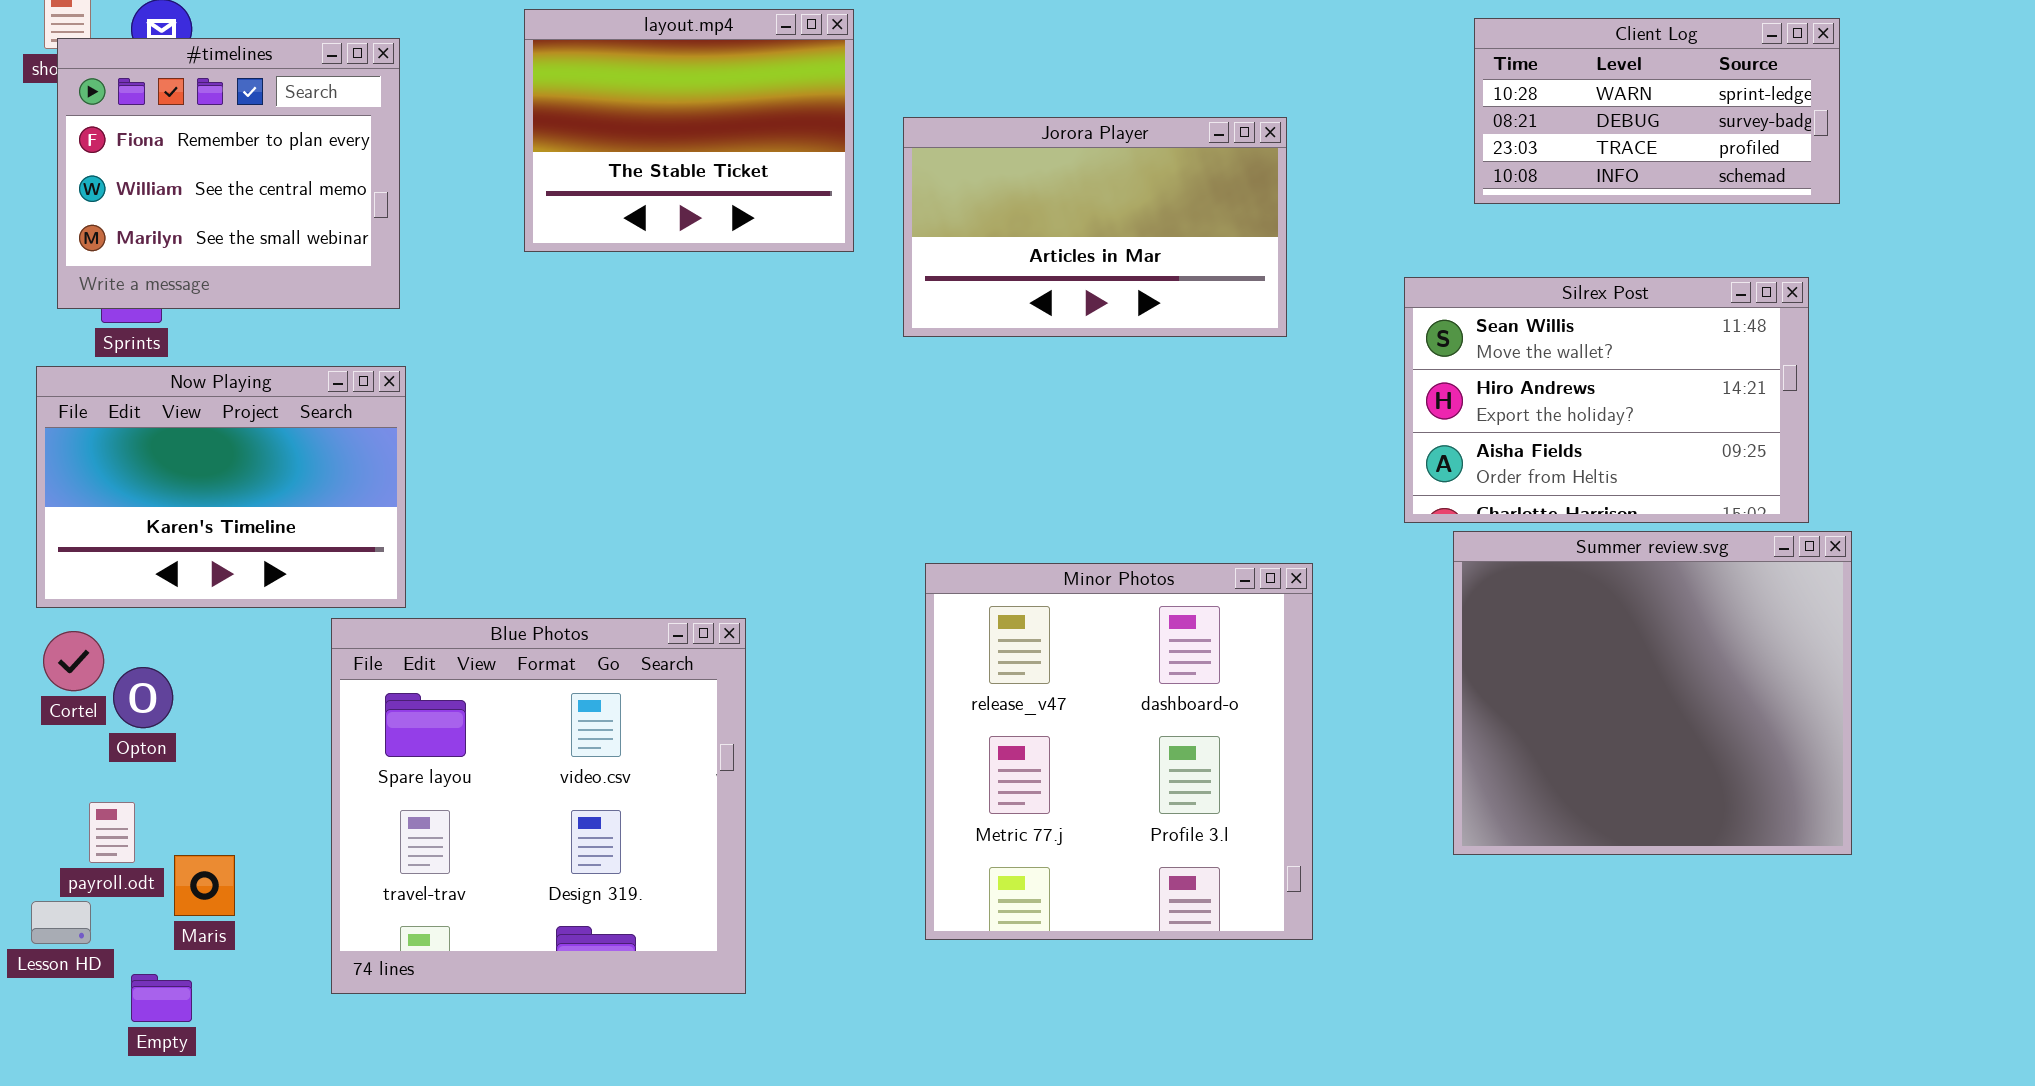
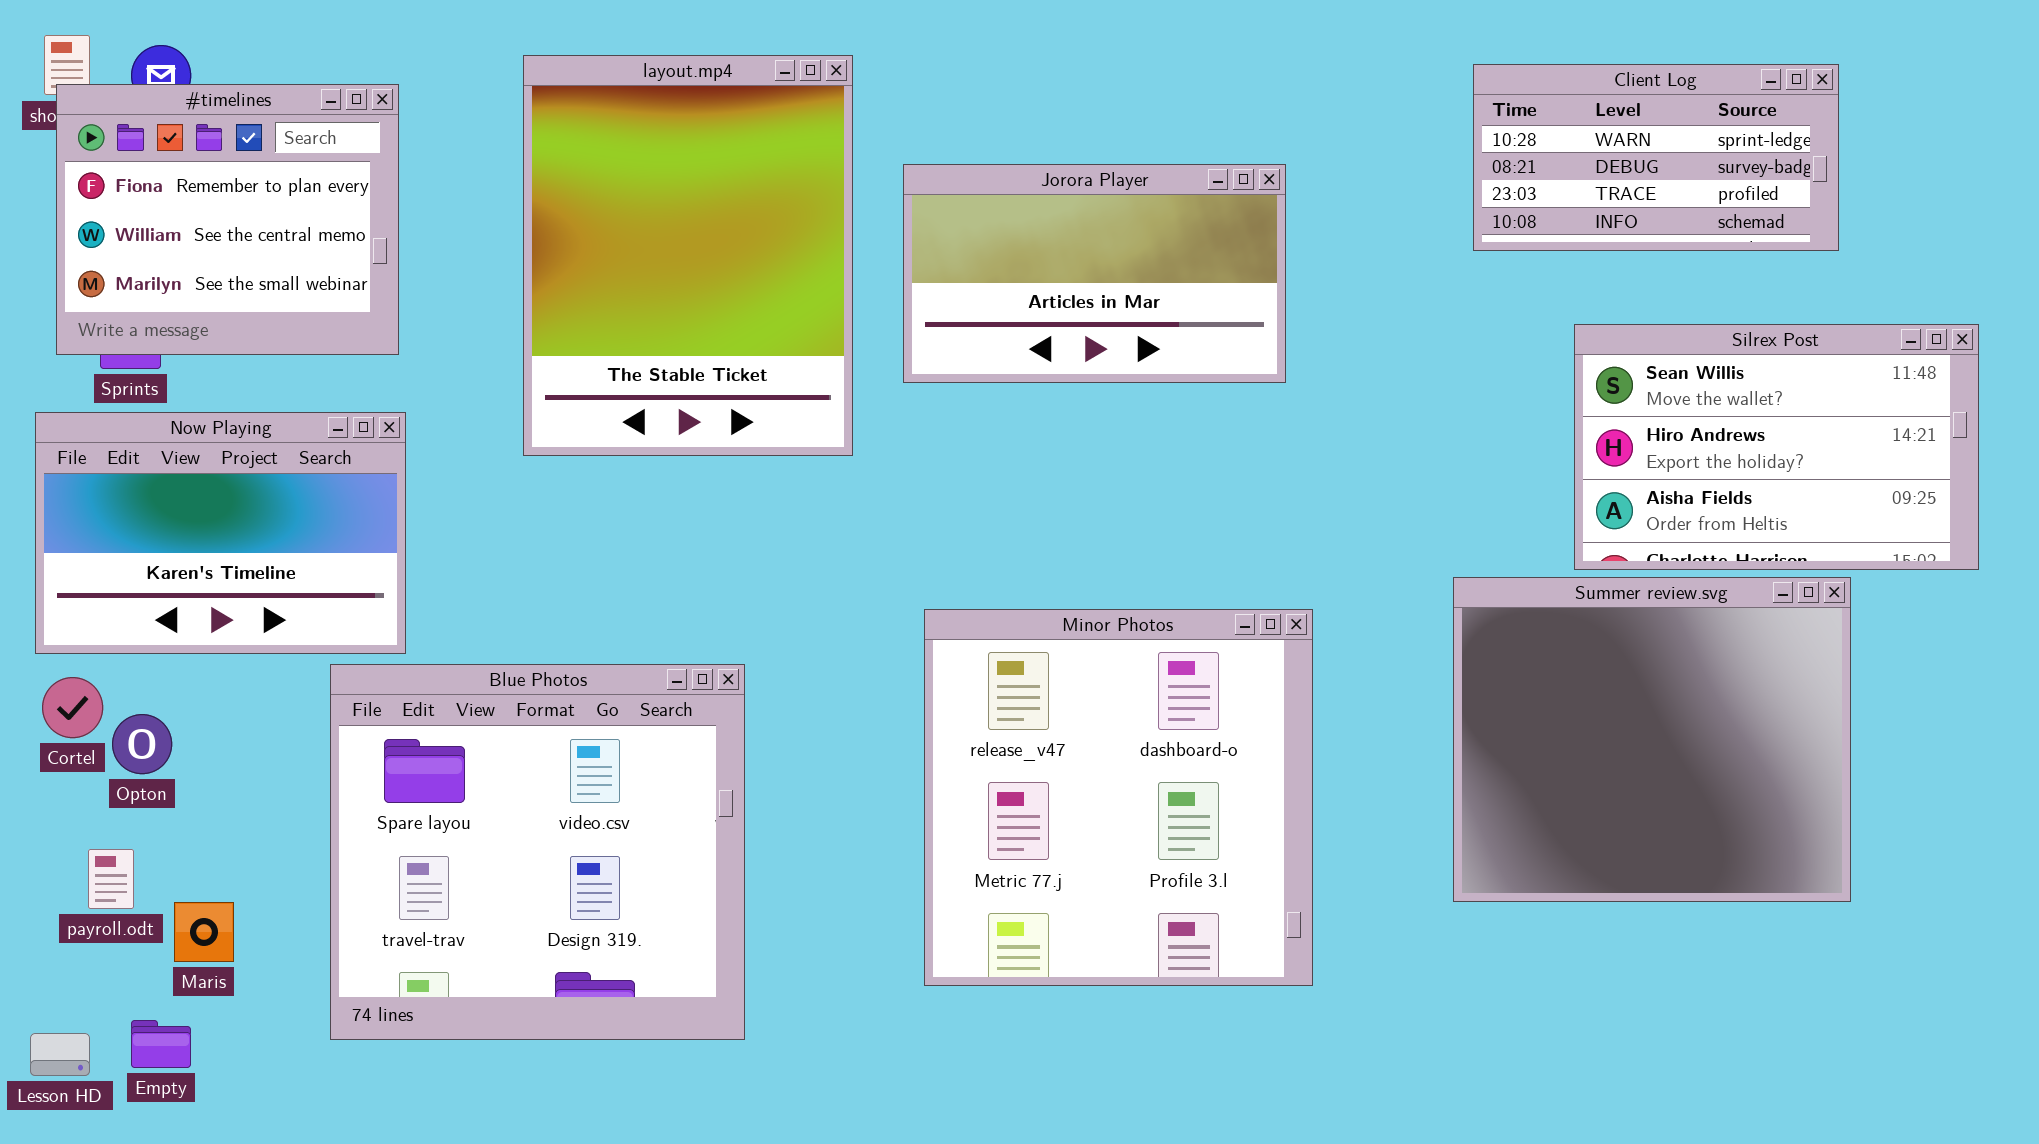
layout.mp4: [524,9,854,252] -> [523,55,853,456], resized
Silrex Post: [1404,277,1809,523] -> [1574,324,1979,570], moved
Lesson HD: [31,901,91,944] -> [30,1033,90,1076], moved

